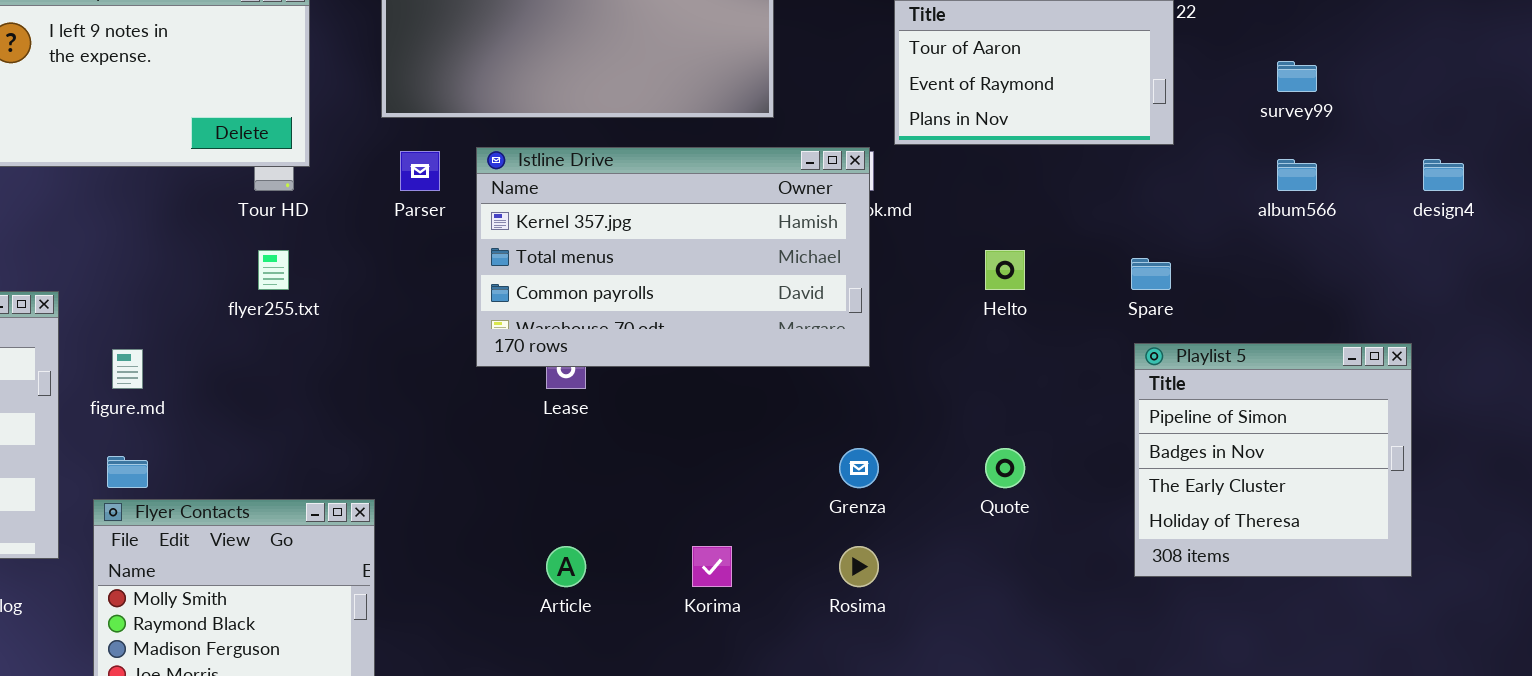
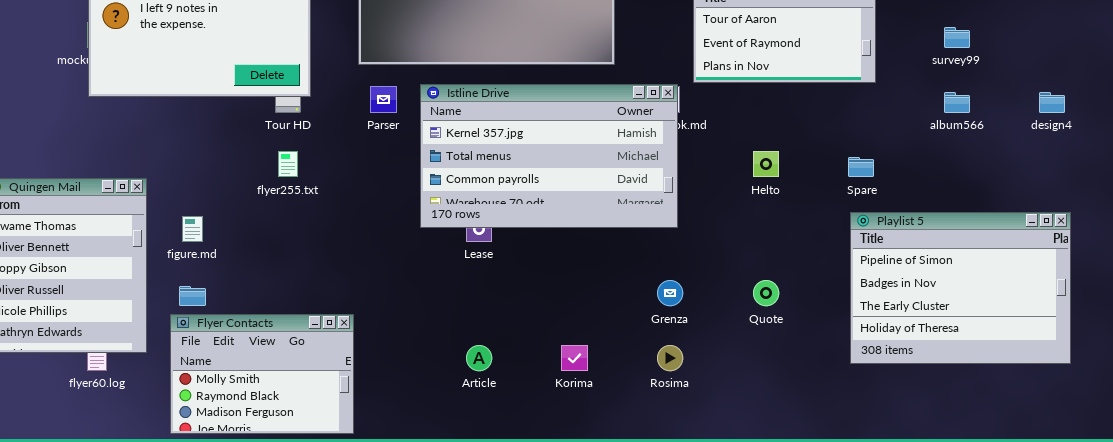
Playlist 5: [1134,343,1412,577] -> [850,212,1071,364], resized

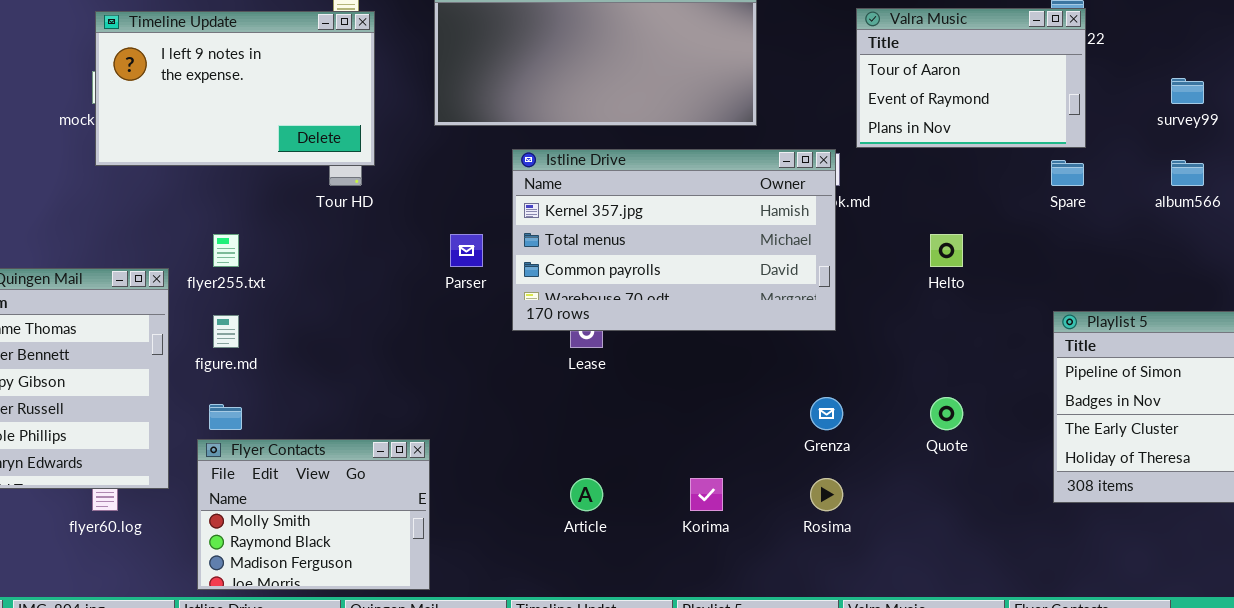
Parser: [370,86,397,113] -> [450,234,483,267], moved
flyer255.txt: [278,151,298,177] -> [213,234,239,267], moved
Spare: [848,157,874,177] -> [1051,160,1084,186], moved

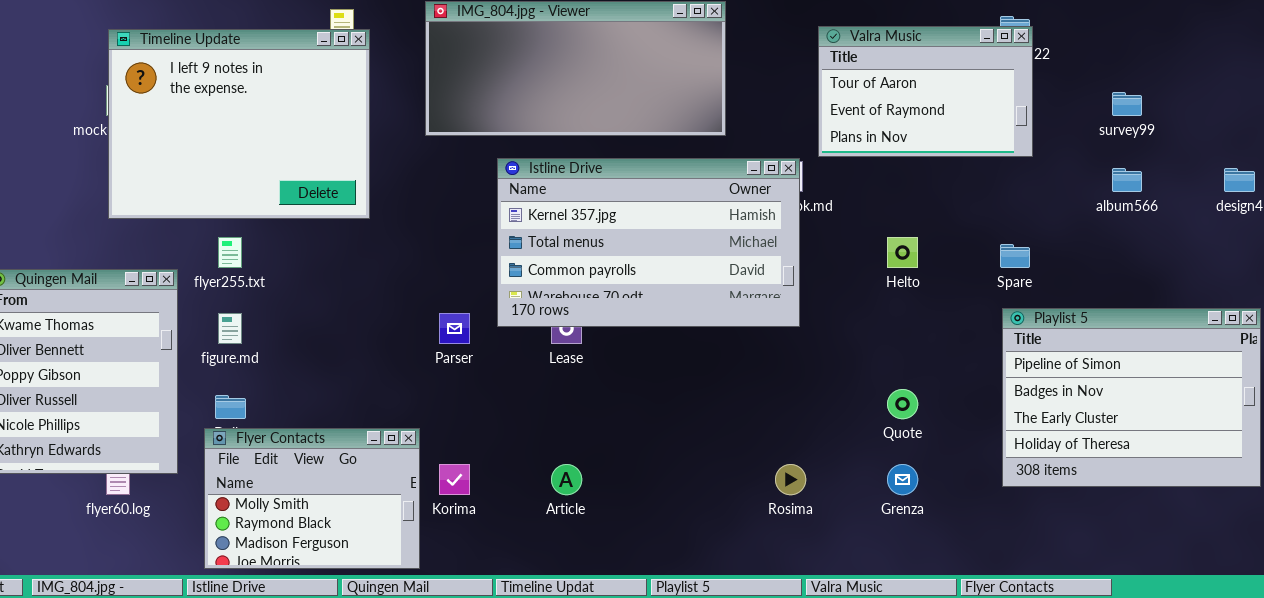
Timeline Update: [95,11,375,166] -> [108,29,370,219], resized
Spare: [1051,160,1084,186] -> [1000,244,1030,268], moved
Parser: [450,234,483,267] -> [439,313,470,344], moved
Grenza: [810,397,843,430] -> [887,464,918,495], moved
Korima: [690,478,723,511] -> [439,464,470,495], moved

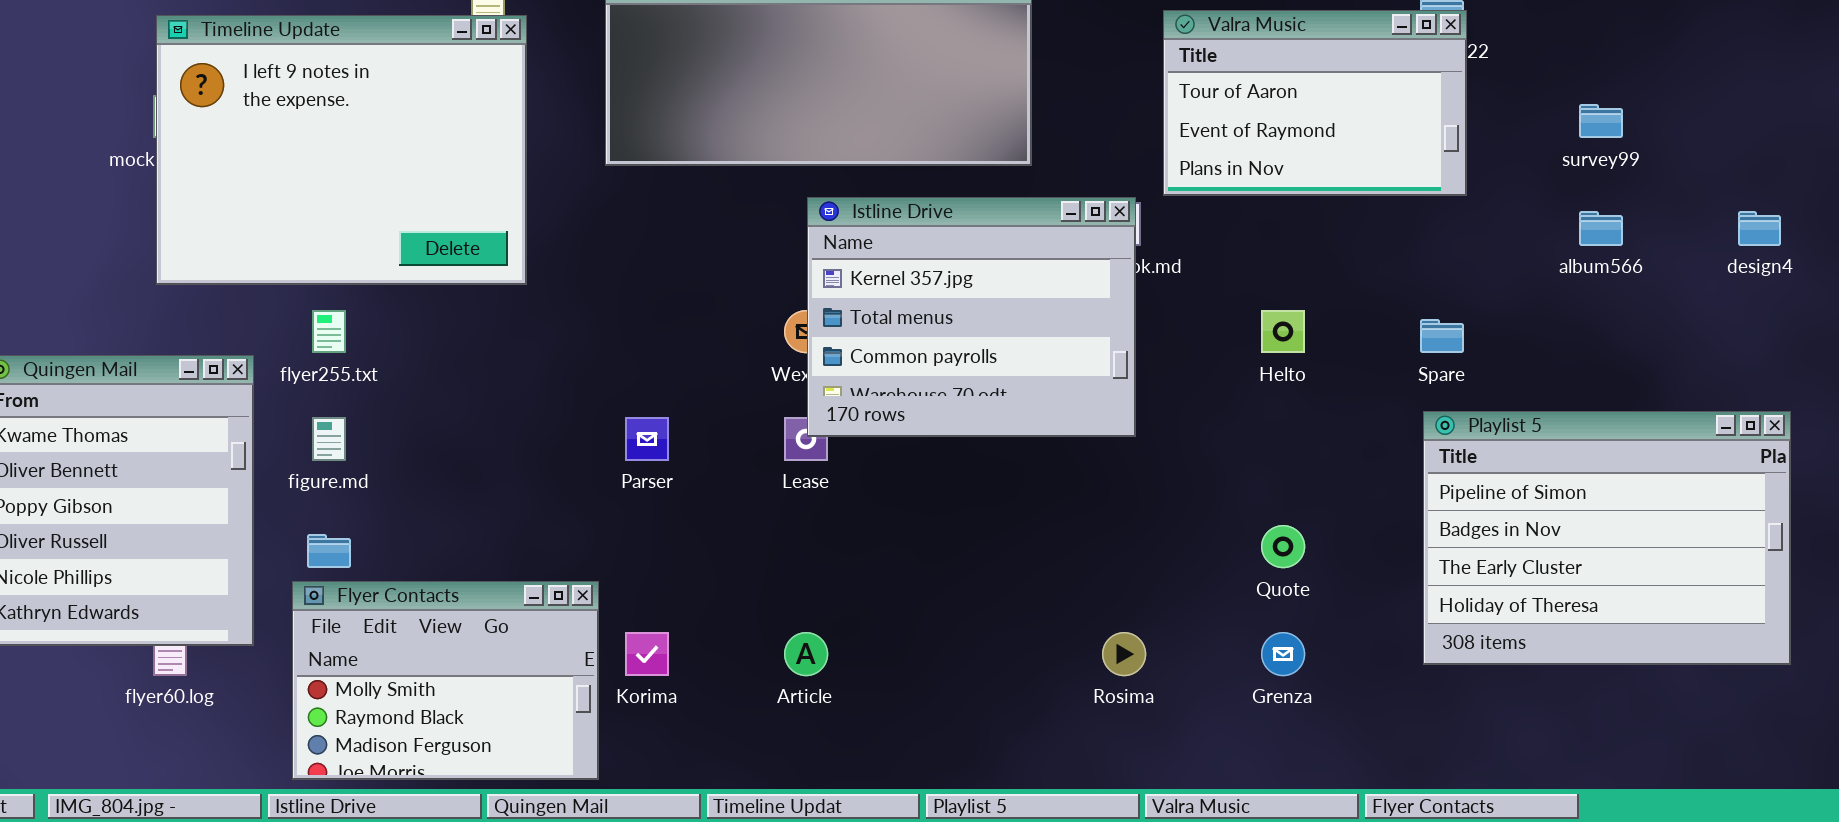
Istline Drive: [497,158,800,327] -> [807,197,1136,437], resized

